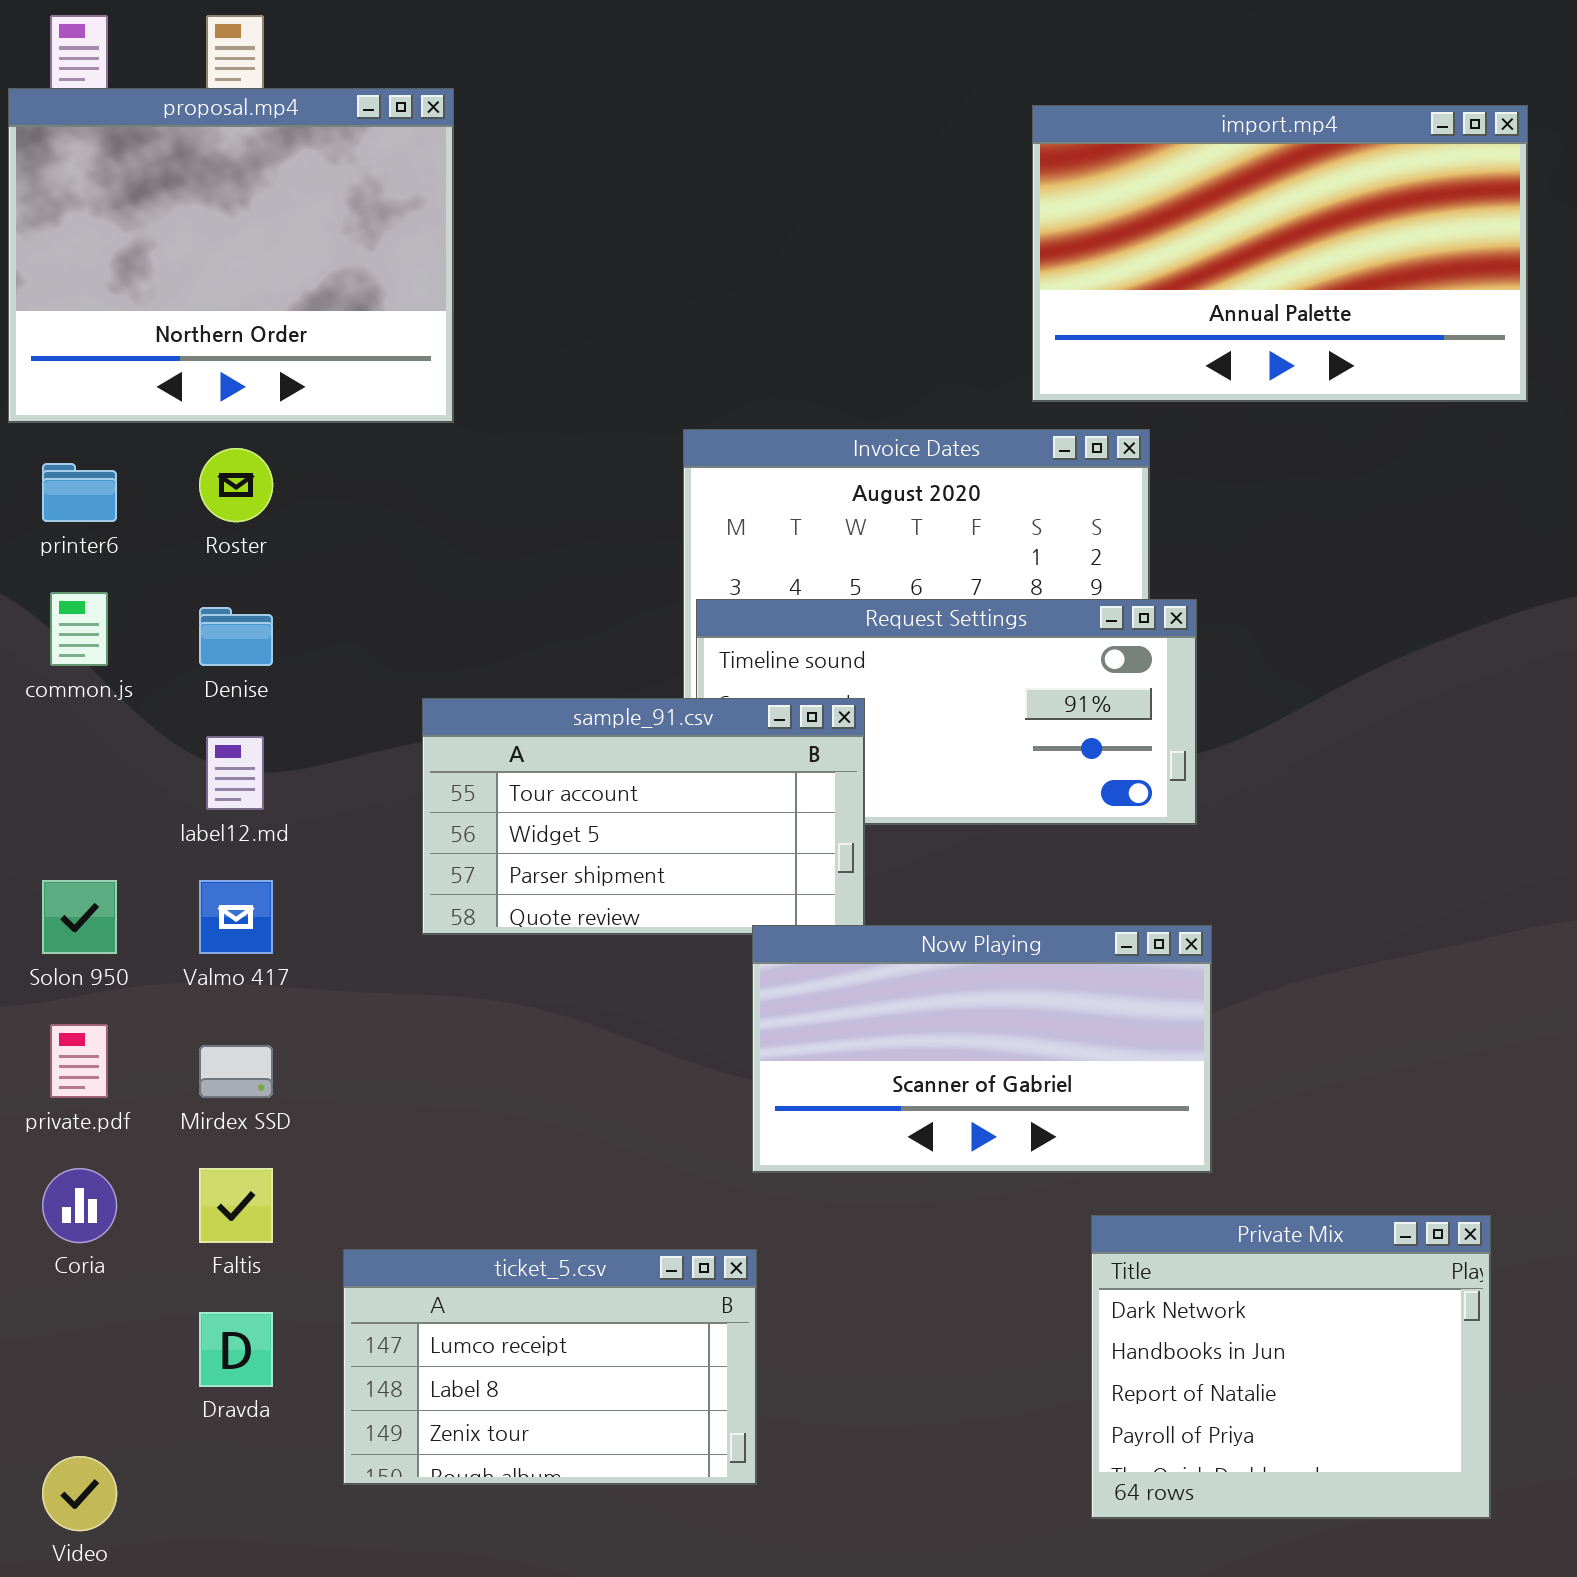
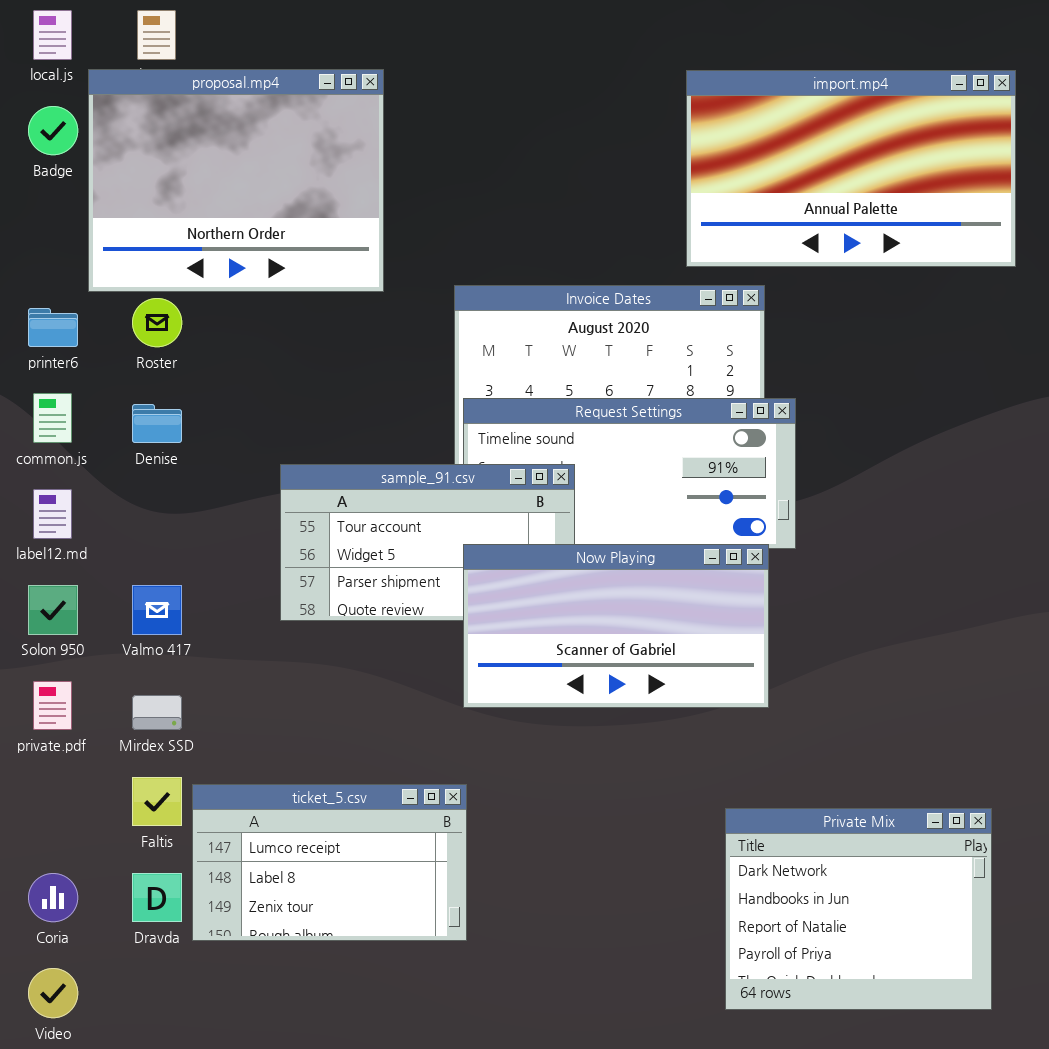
proposal.mp4: [8,88,454,423] -> [88,69,384,292], moved
label12.md: [206,736,264,810] -> [33,489,72,539], moved
Now Playing: [752,925,1212,1173] -> [463,544,769,708], moved
Coria: [42,1168,117,1243] -> [28,873,78,922], moved
ticket_5.csv: [343,1249,757,1485] -> [192,784,467,941], moved

